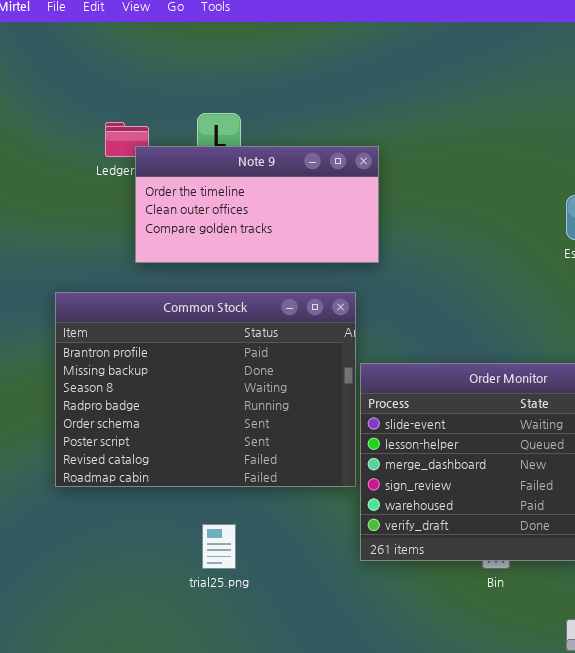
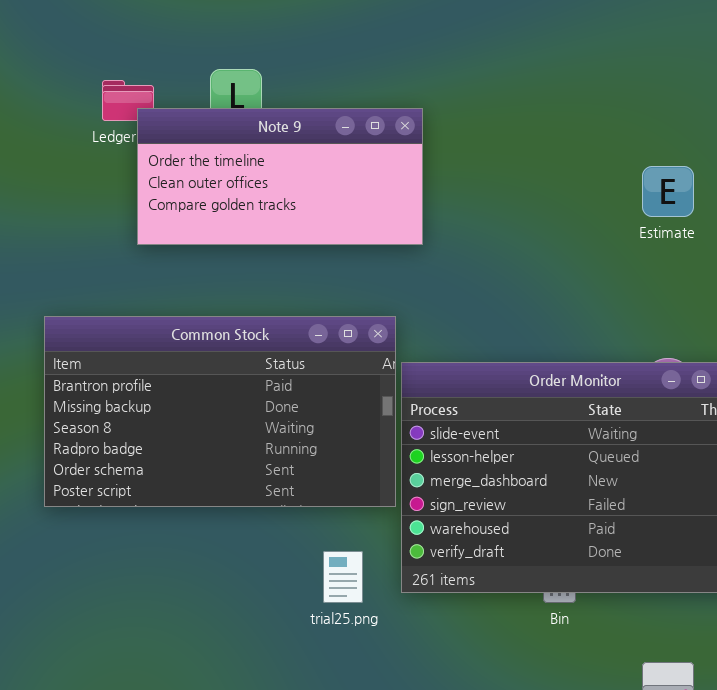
Common Stock: [55,292,356,487] -> [44,316,396,507], resized
trial25.png: [202,524,236,569] -> [323,551,363,603], moved

